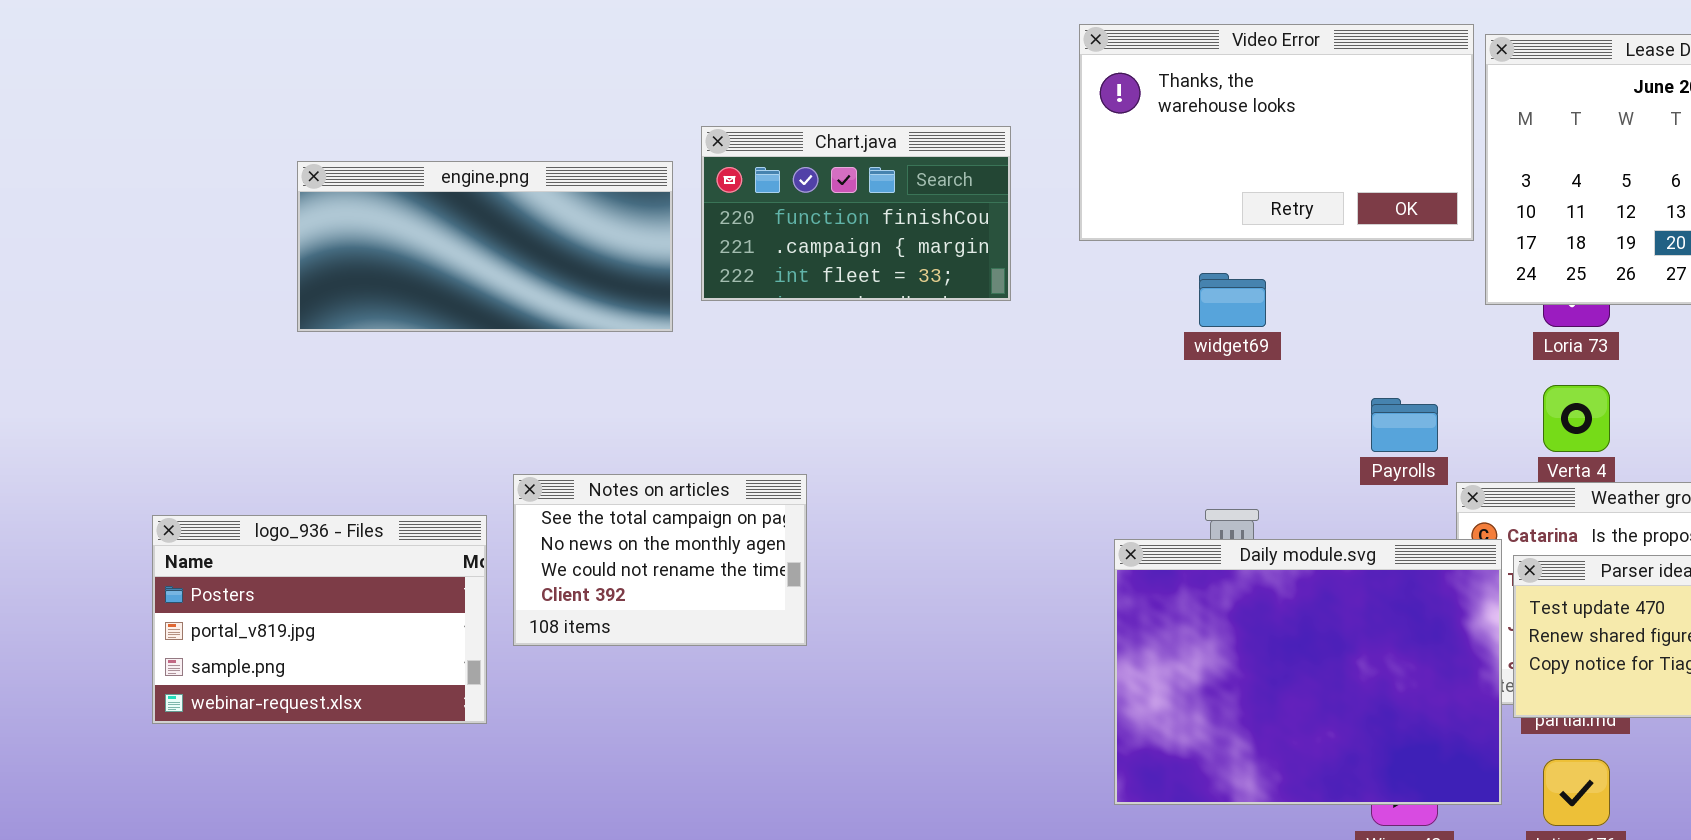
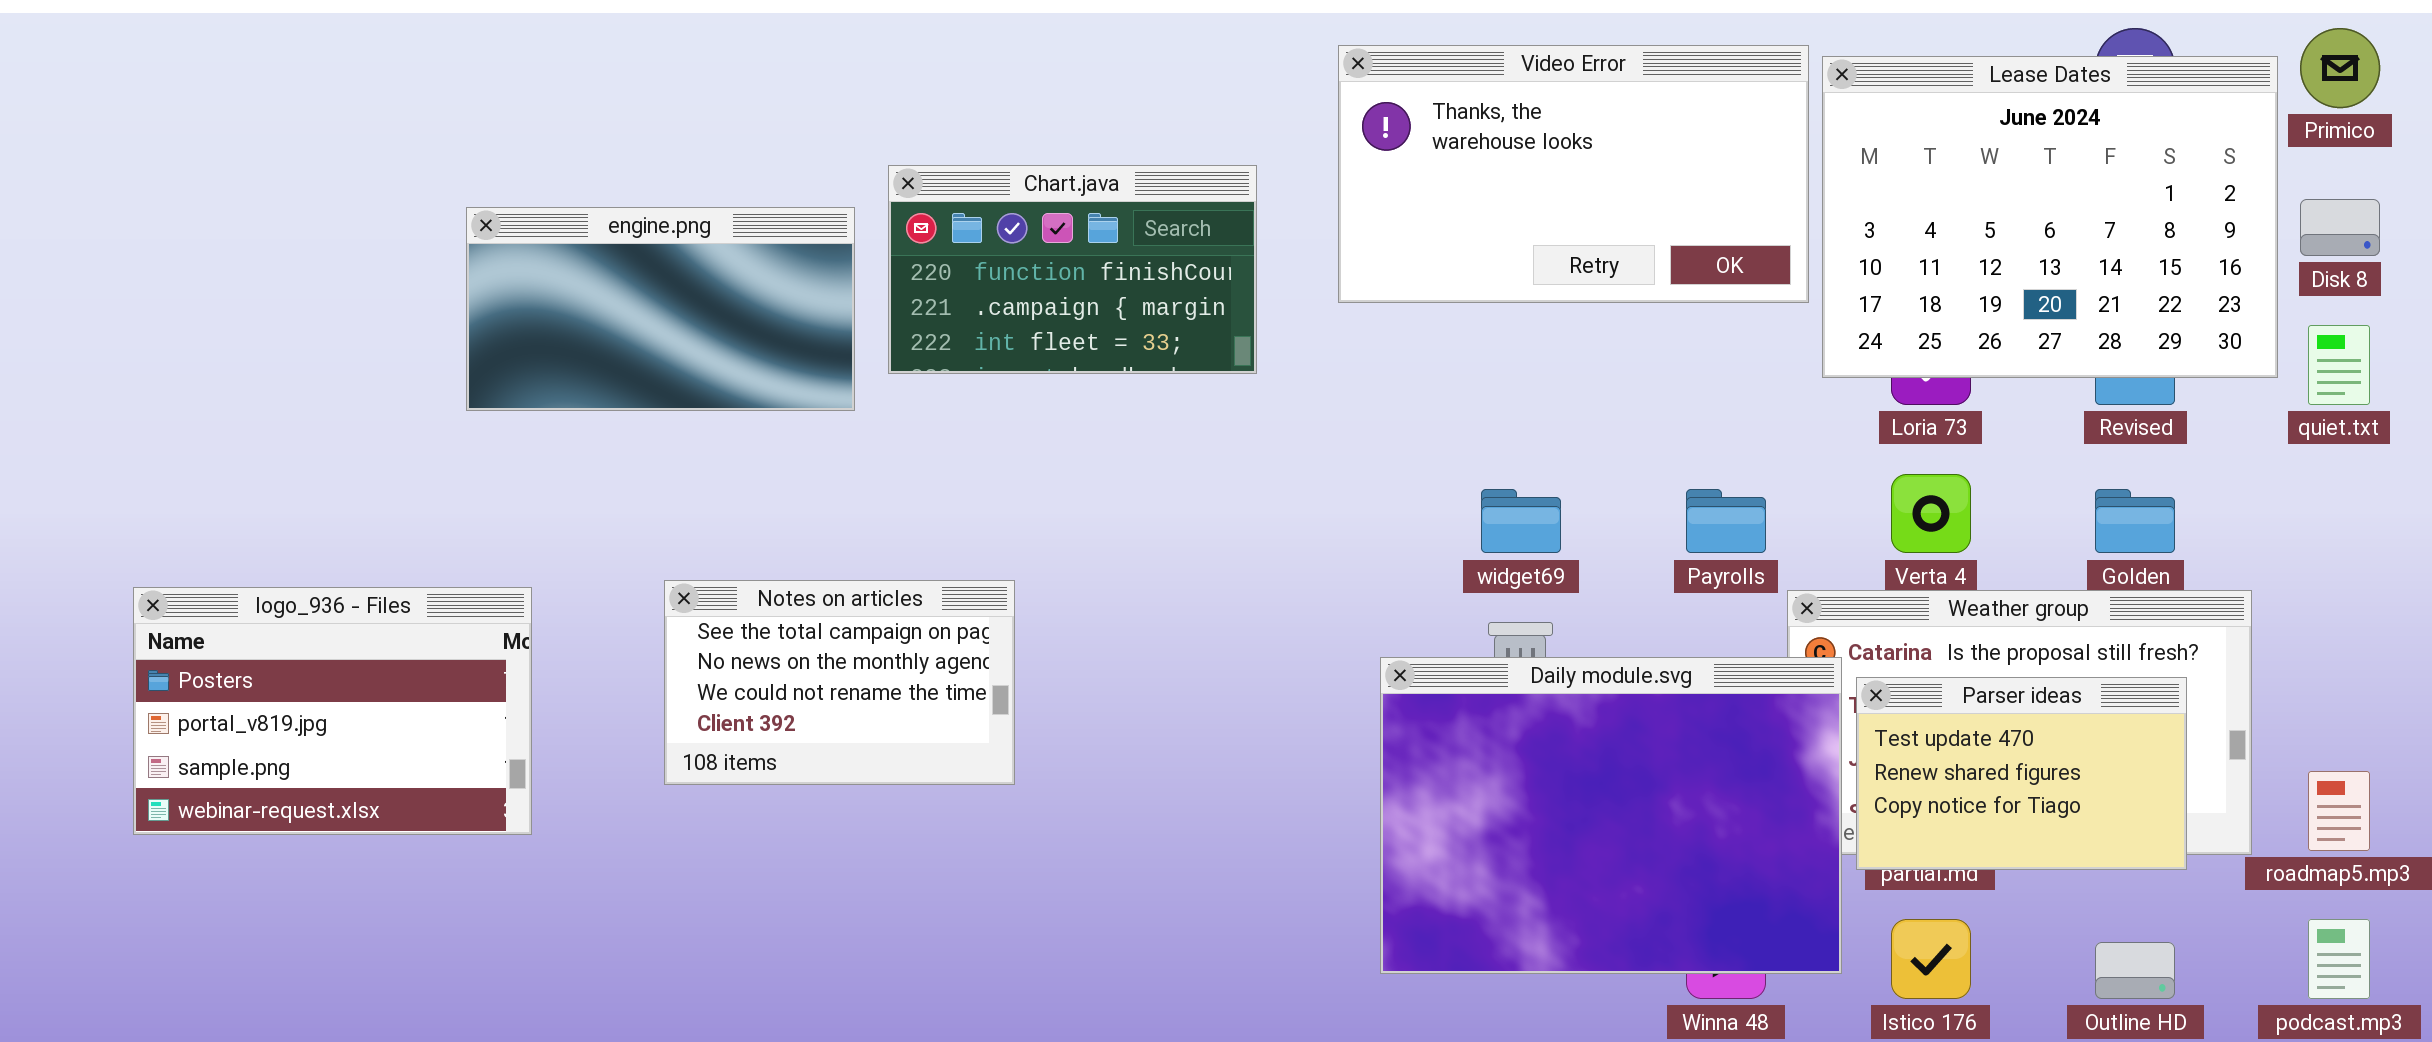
engine.png: [297,161,673,332] -> [466,207,855,411], resized
widget69: [1199,273,1266,327] -> [1481,489,1561,553], moved
logo_936 - Files: [152,515,487,724] -> [133,587,532,835], moved

